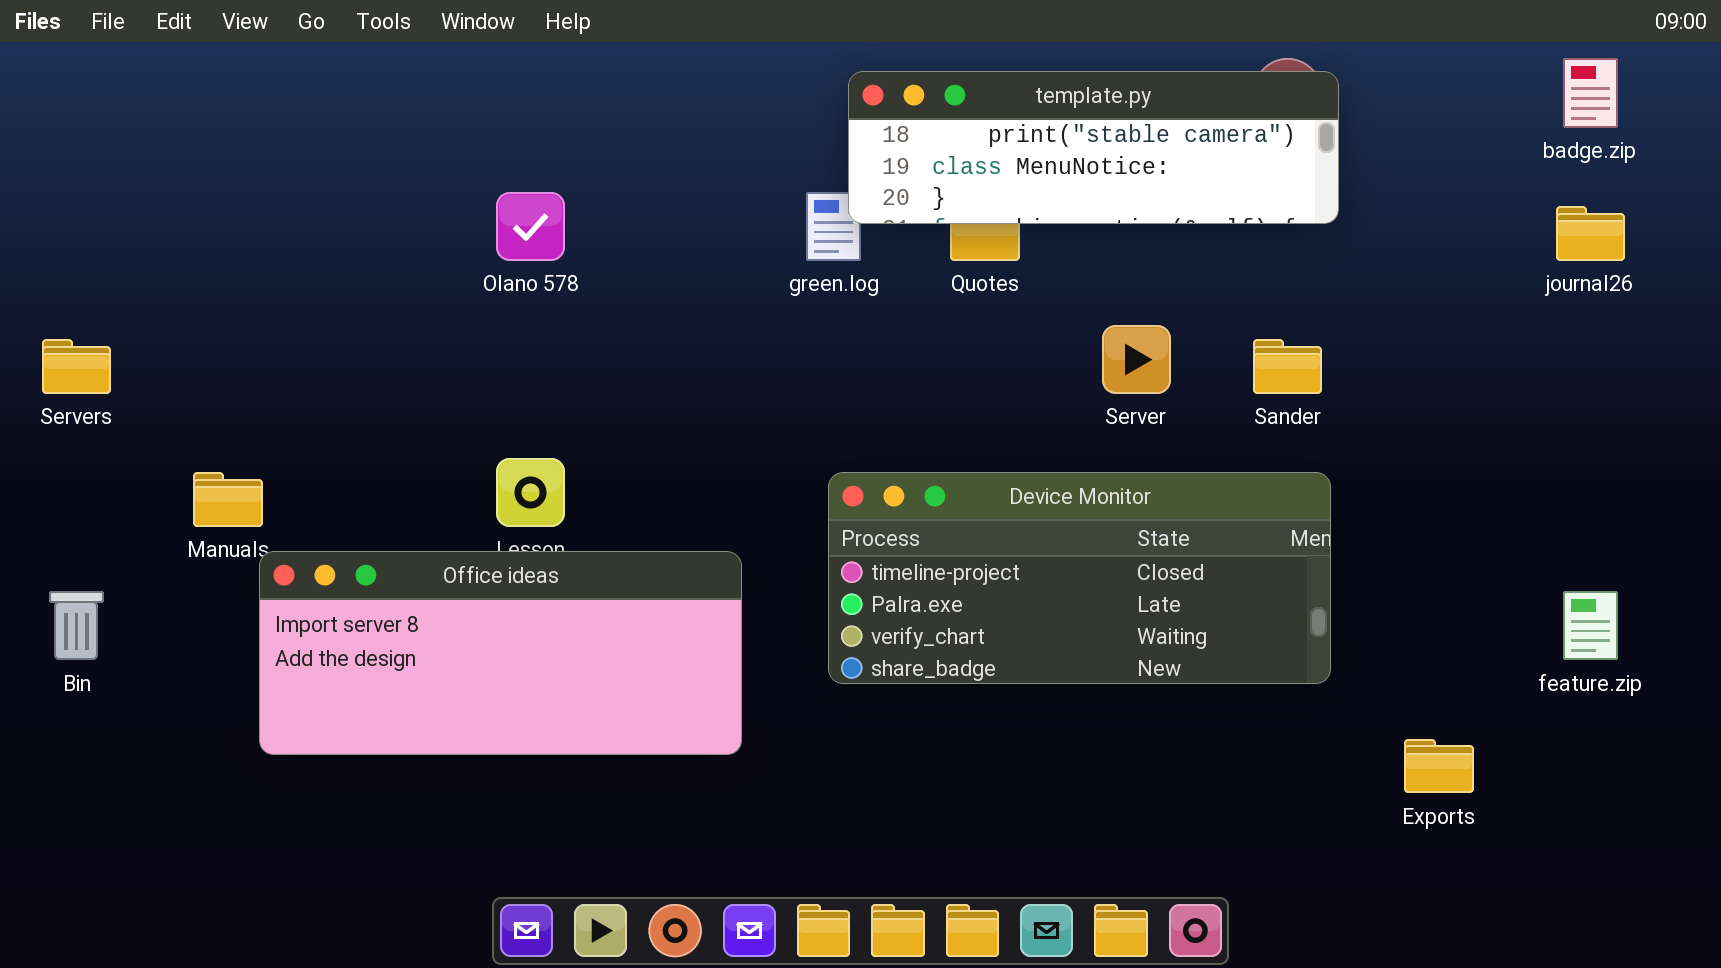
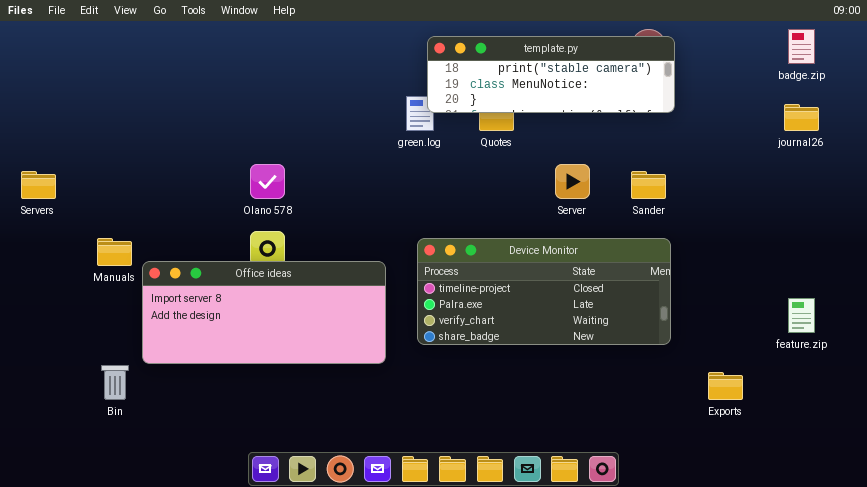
Olano 578: [496,192,565,261] -> [250,164,285,199], moved
Office ideas: [259,551,742,755] -> [142,261,386,364], moved
Bin: [49,591,104,660] -> [101,365,129,400], moved

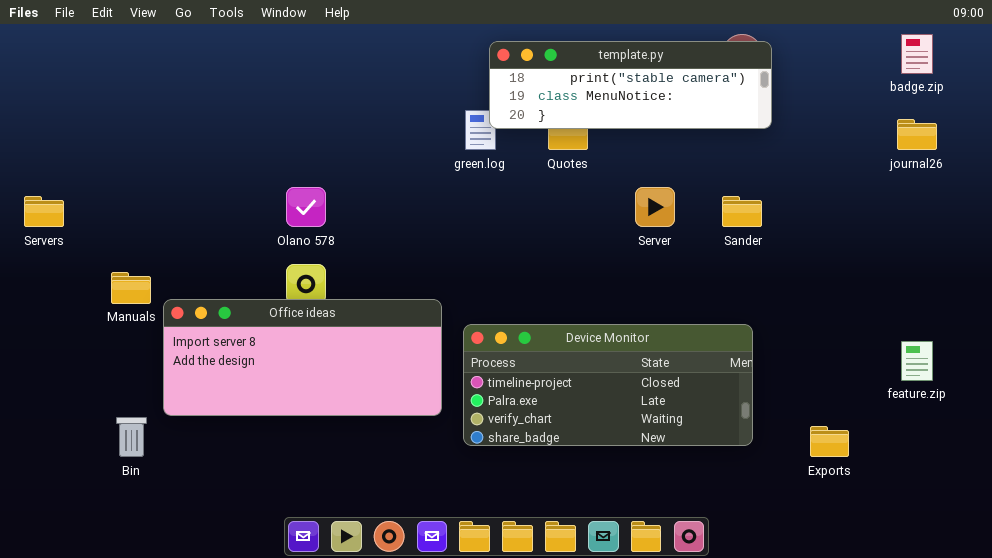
Device Monitor: [417,238,671,345] -> [463,324,753,446], moved

